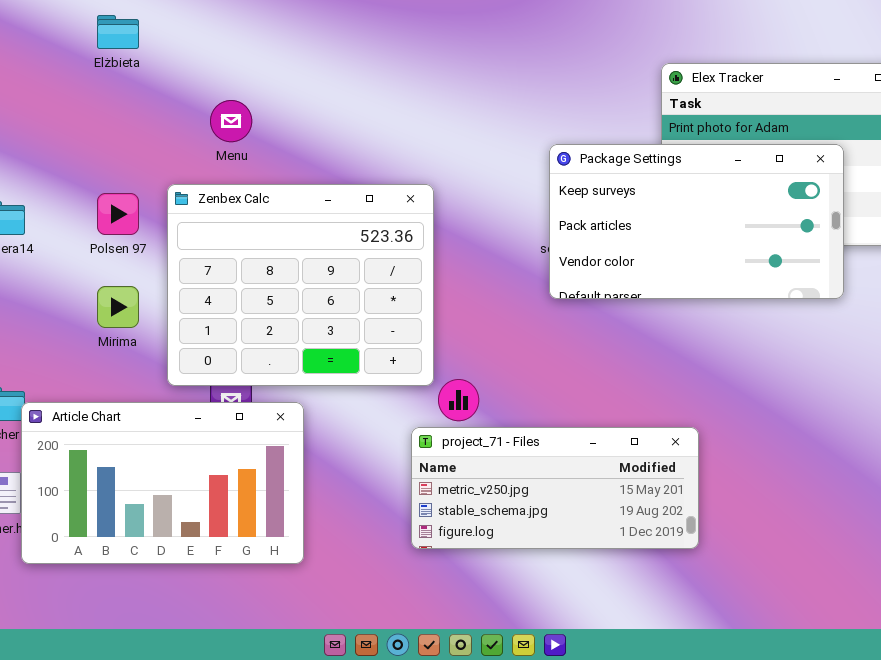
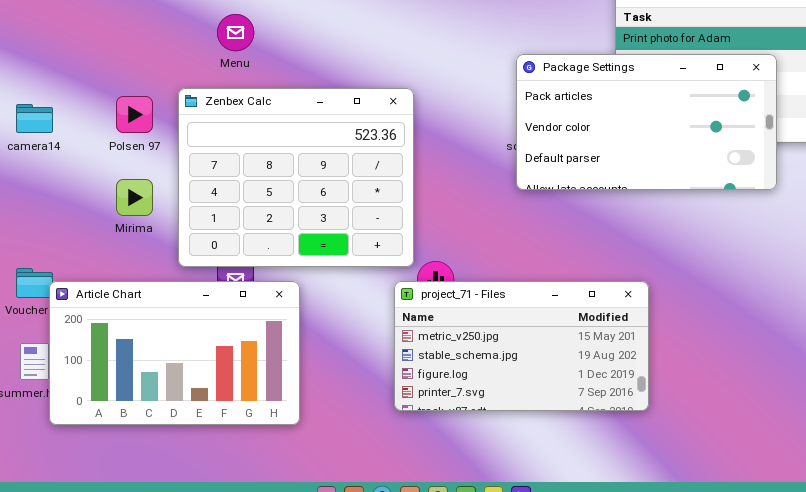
Package Settings: [549,144,844,299] -> [516,54,777,190], scrolled down 1 row
project_71 - Files: [411,427,699,549] -> [394,281,649,411], resized

